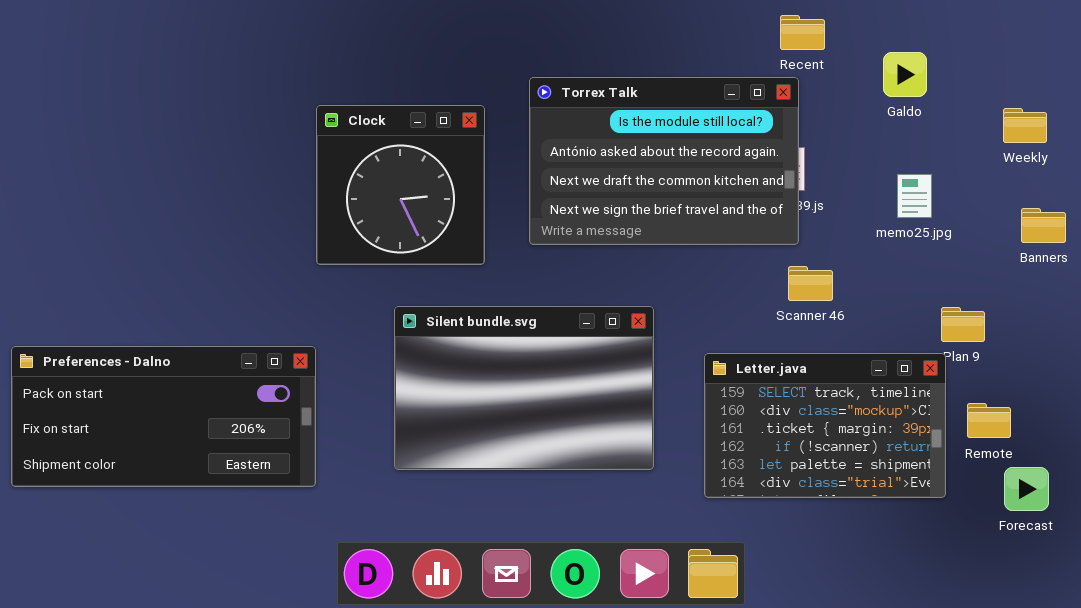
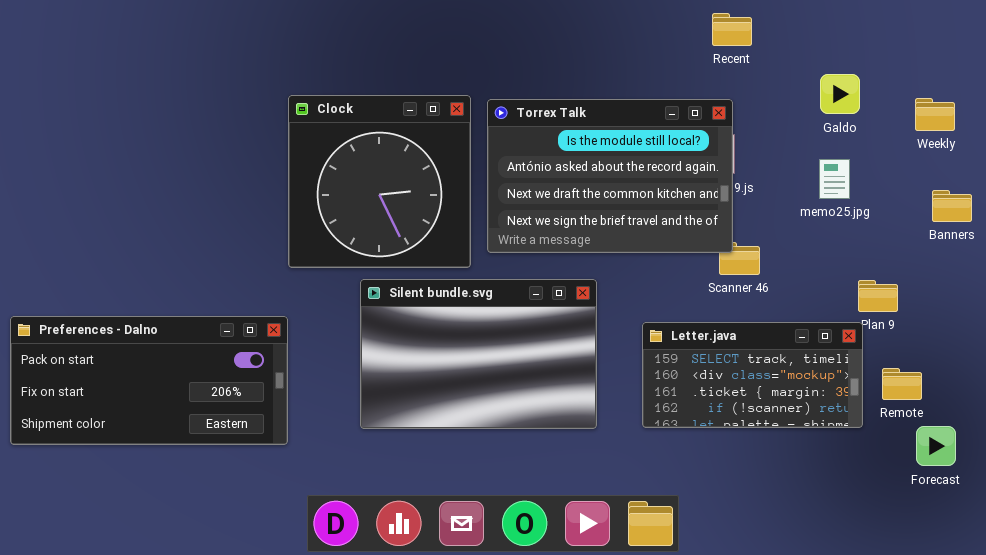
Galdo: [883,52,927,97] -> [820,74,860,114], moved
Torrex Talk: [529,77,799,245] -> [487,99,733,253], moved
Clock: [316,105,485,265] -> [288,95,471,268], resized
Letter.java: [704,353,946,498] -> [642,322,863,428], resized

